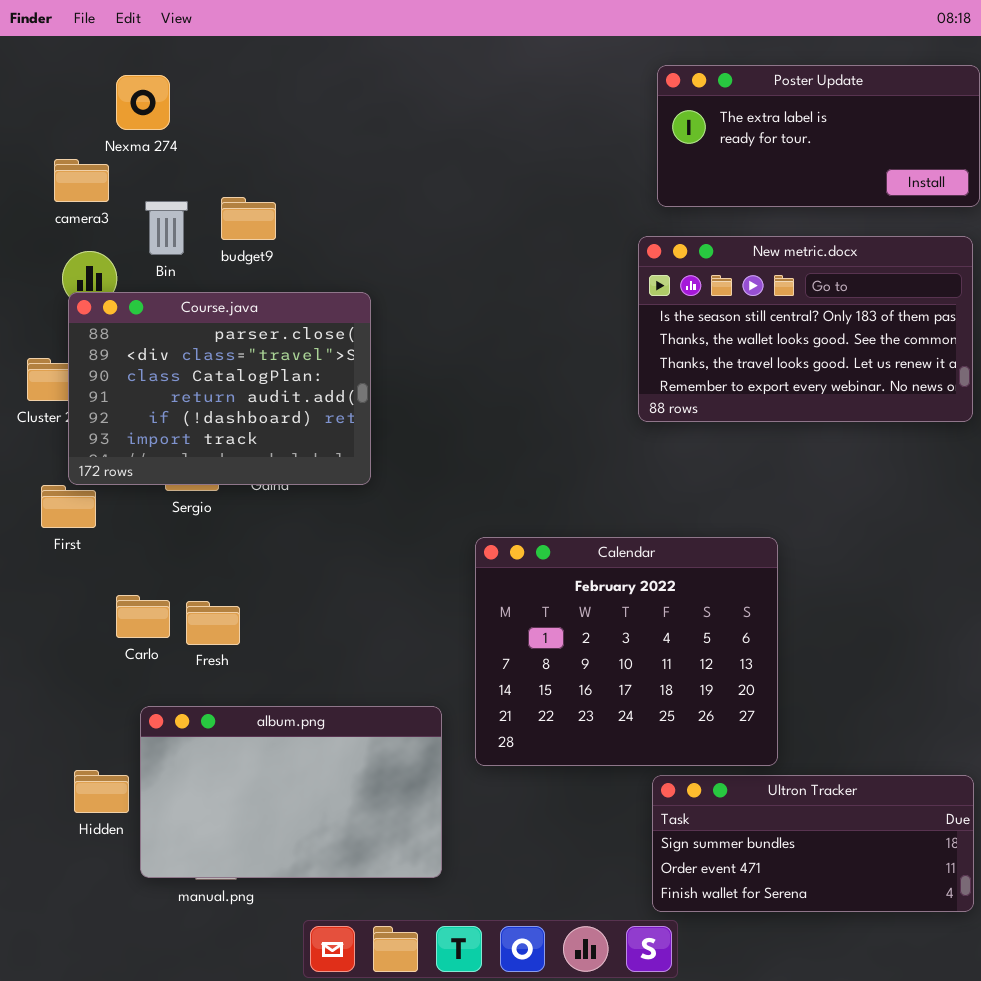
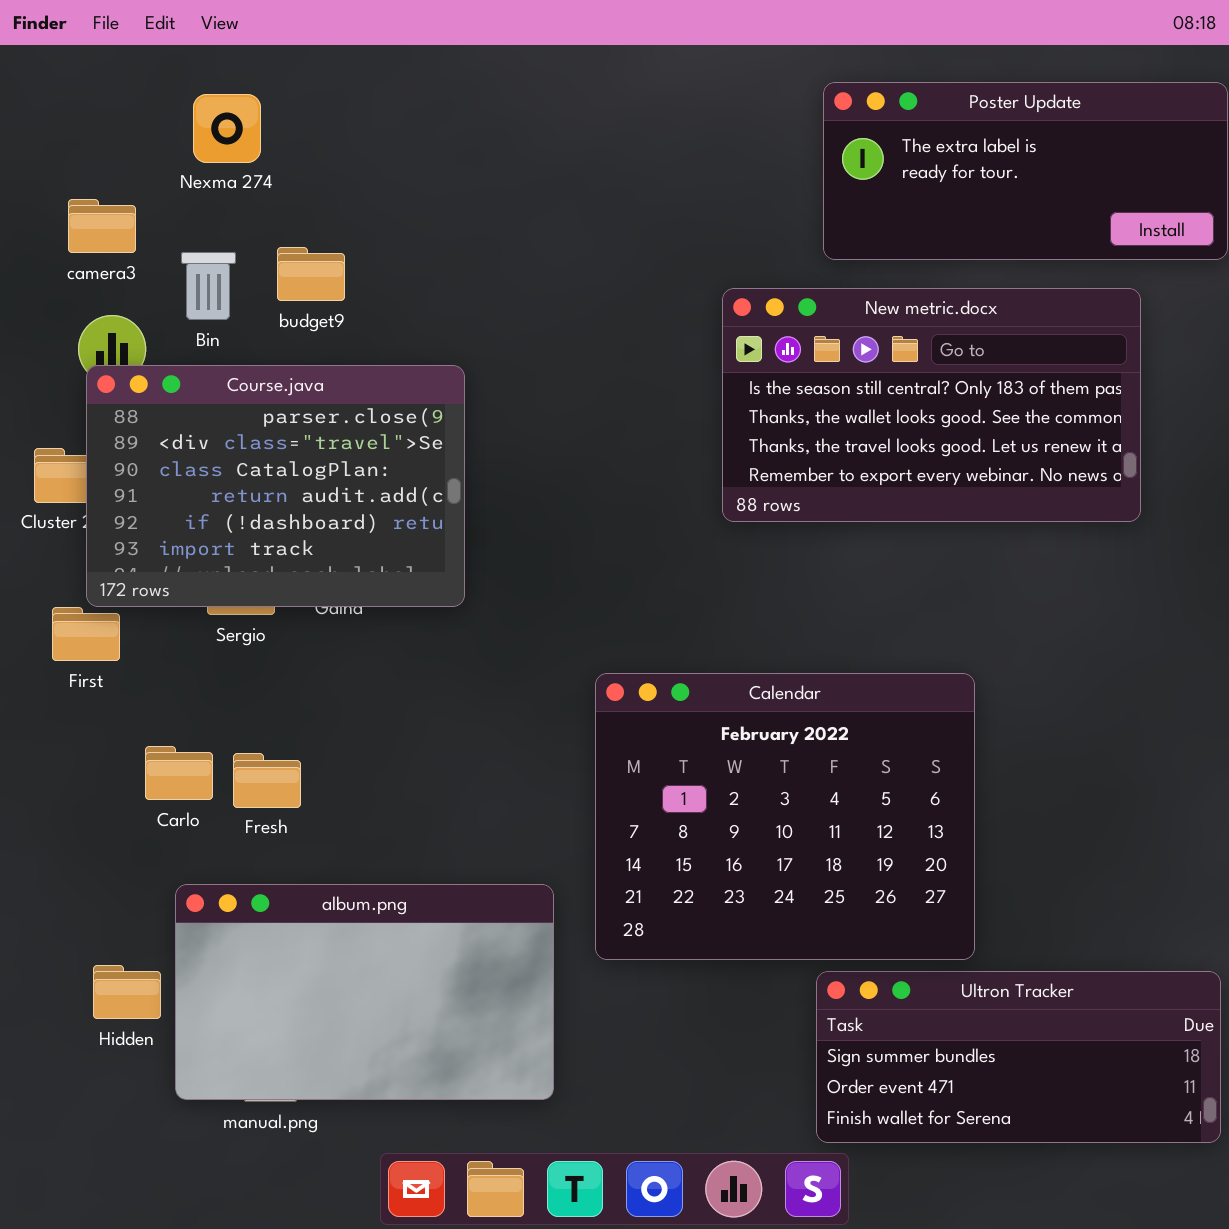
Nexma 274: [116,75,170,130] -> [193,94,261,163], moved
New metric.docx: [638,236,973,422] -> [722,288,1141,522], moved

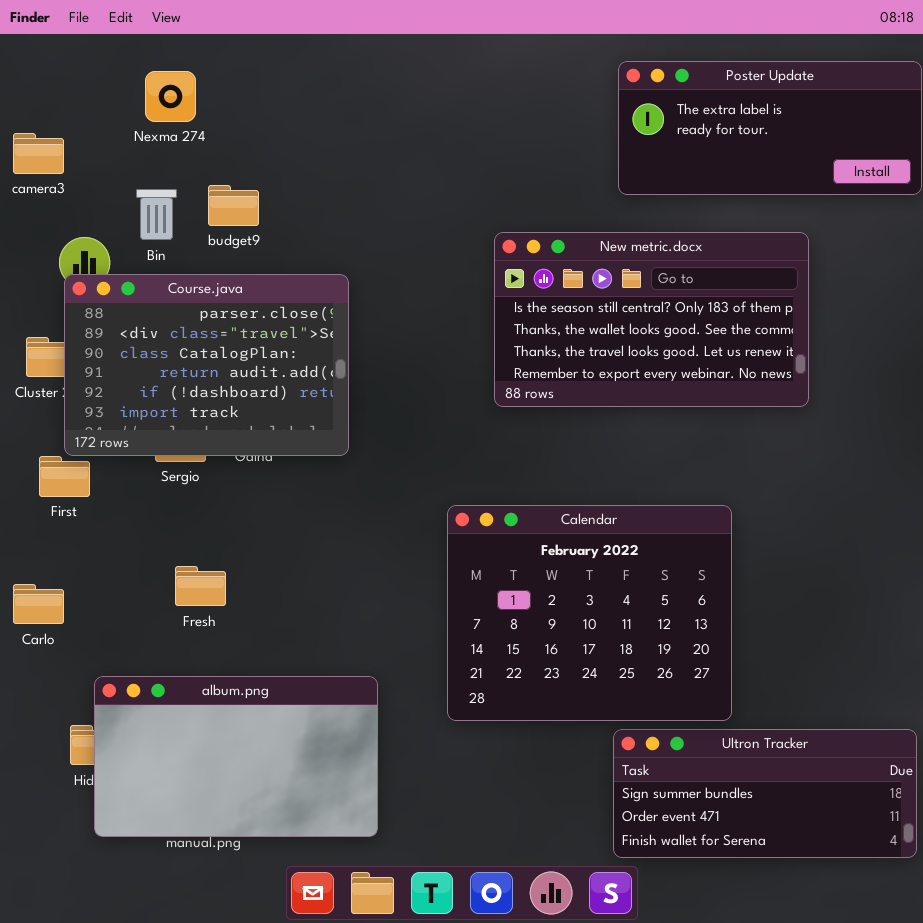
camera3: [68,199,136,253] -> [13,133,64,174], moved
New metric.docx: [722,288,1141,522] -> [494,232,809,407], moved
Carlo: [145,746,213,800] -> [13,584,64,624], moved
album.png: [175,884,554,1100] -> [94,676,378,837], moved

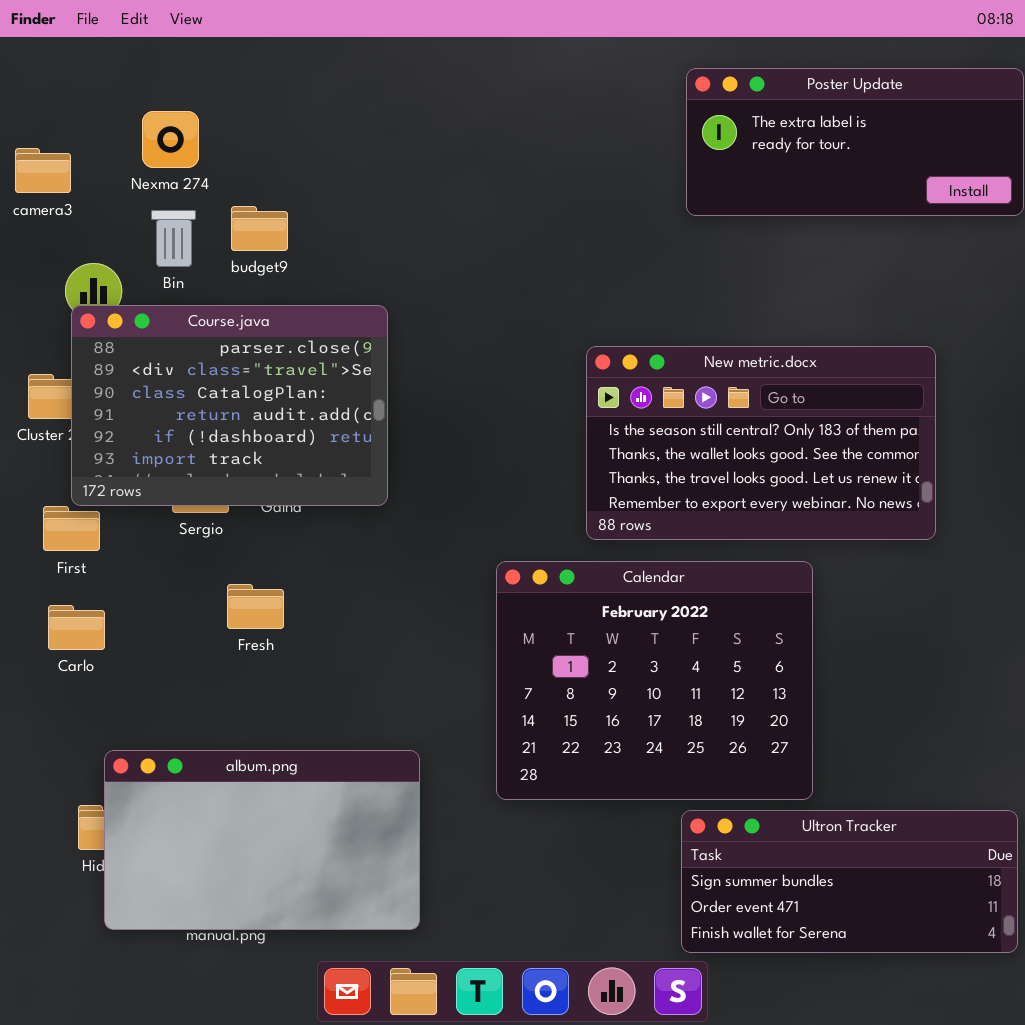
Nexma 274: [145,71,196,122] -> [142,111,199,168], moved
New metric.docx: [494,232,809,407] -> [586,346,936,540], moved
Fresh: [175,566,226,606] -> [227,584,284,629], moved
Carlo: [13,584,64,624] -> [48,605,105,650], moved

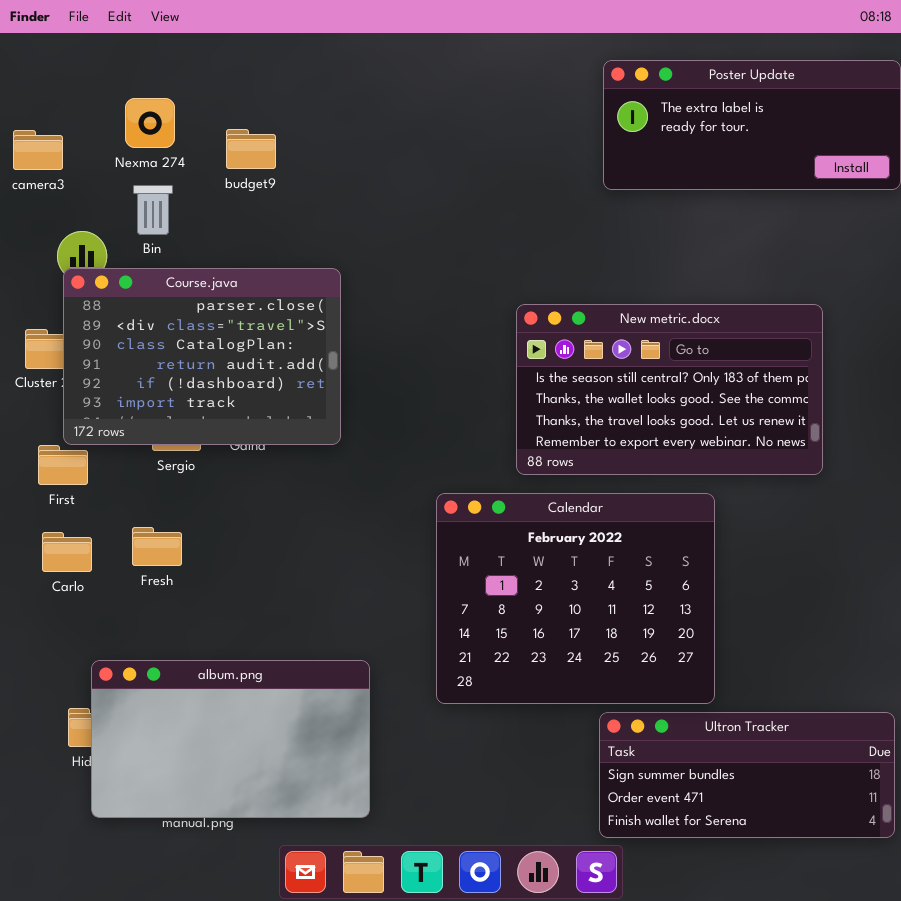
budget9: [231,206,288,251] -> [226,129,276,169], moved
Fresh: [227,584,284,629] -> [132,527,182,566], moved

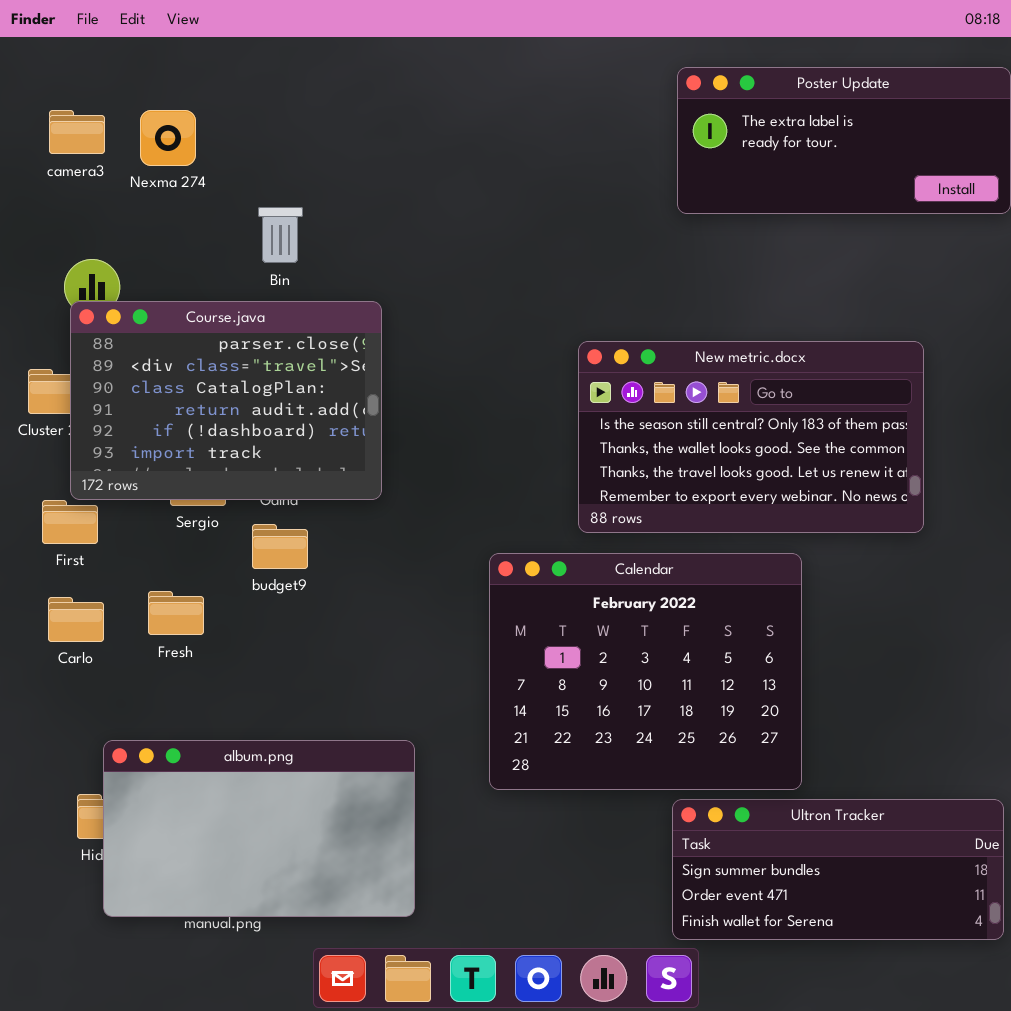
budget9: [226,129,276,169] -> [252,524,308,569], moved
camera3: [13,130,63,170] -> [49,110,105,154], moved
Bin: [133,185,173,235] -> [258,207,303,263], moved

